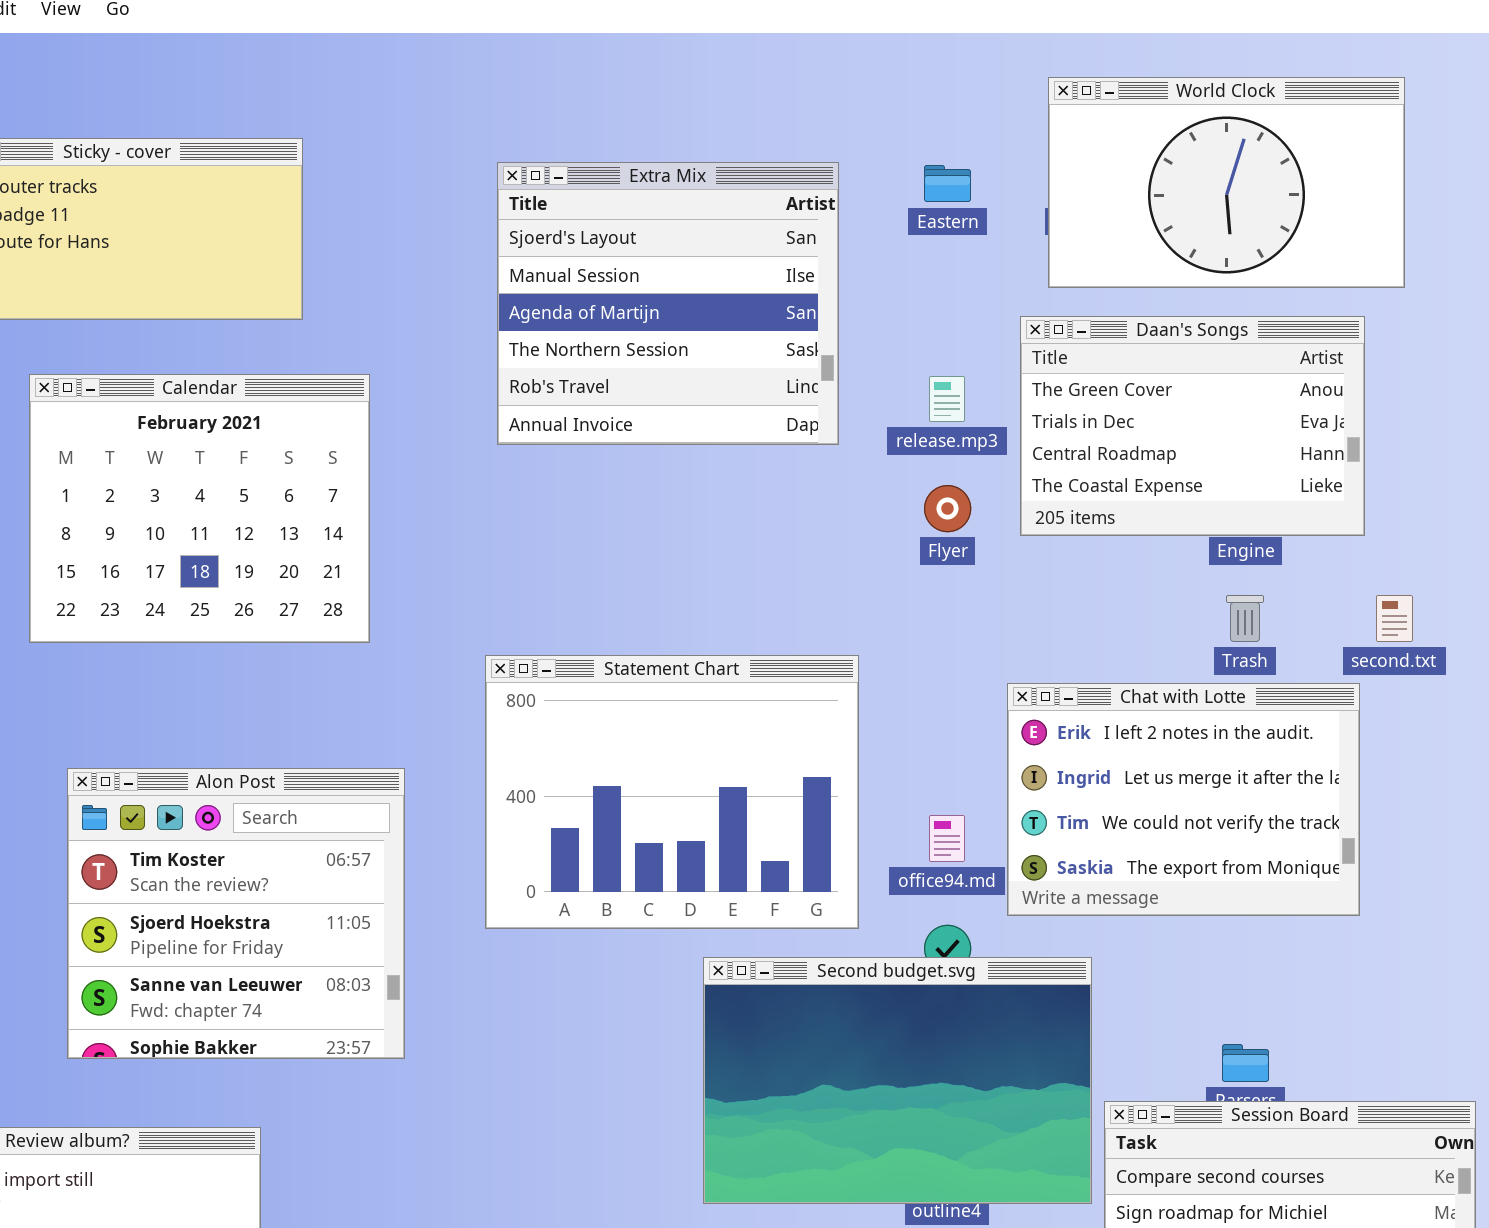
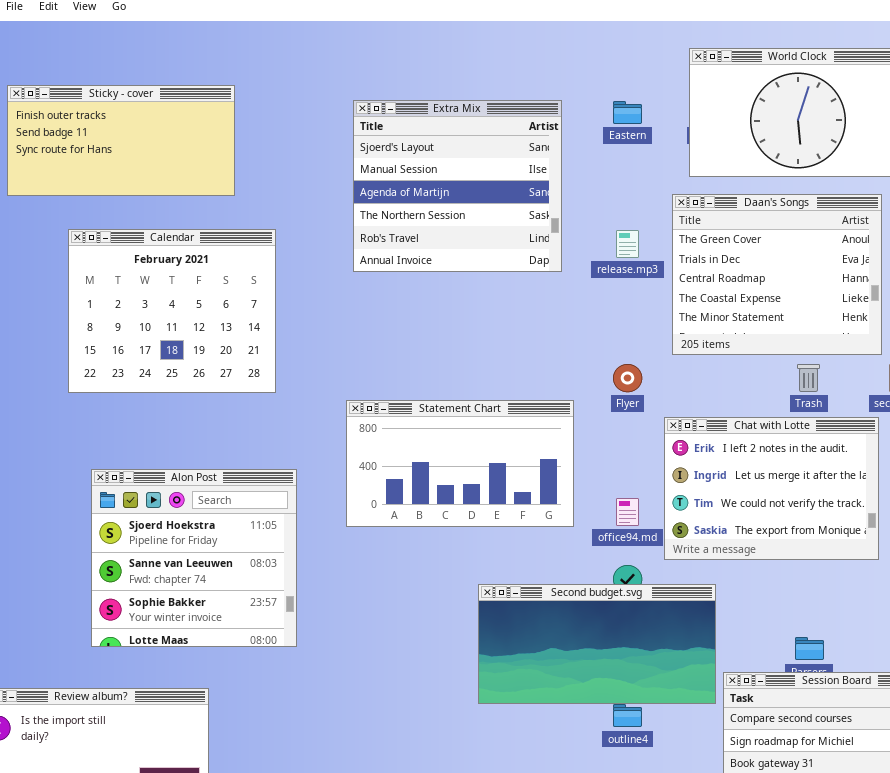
Daan's Songs: [1020,316,1365,536] -> [672,194,882,355], resized
Flyer: [924,485,971,532] -> [613,364,642,392], moved
Statement Chart: [485,655,859,929] -> [346,400,574,527], resized
Alon Post: [67,768,405,1059] -> [91,469,297,647], scrolled down 1 row
Second budget.svg: [703,957,1092,1204] -> [478,584,716,704], resized

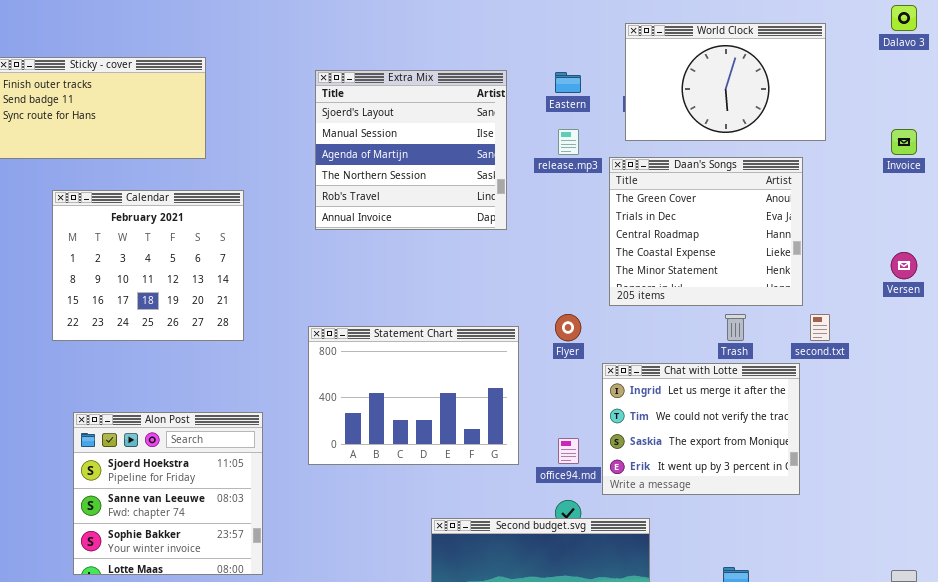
release.mp3: [616,230,639,258] -> [558,129,579,155], moved
Statement Chart: [346,400,574,527] -> [308,326,519,465], resized
Chat with Lotte: [664,417,879,560] -> [602,363,800,495], scrolled down 1 row

